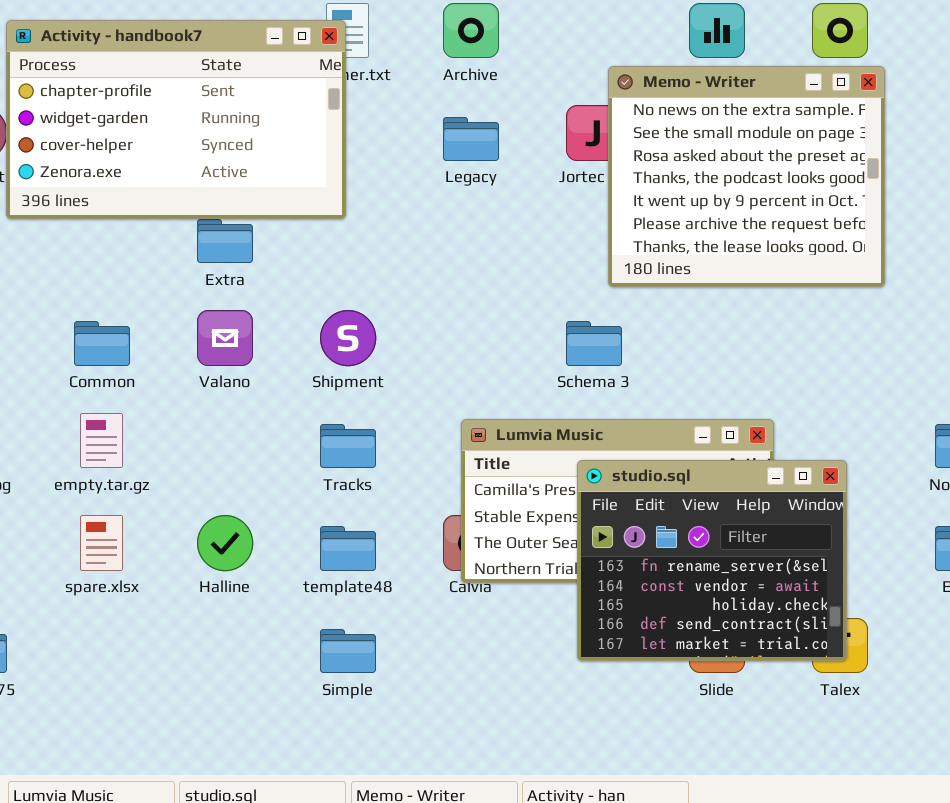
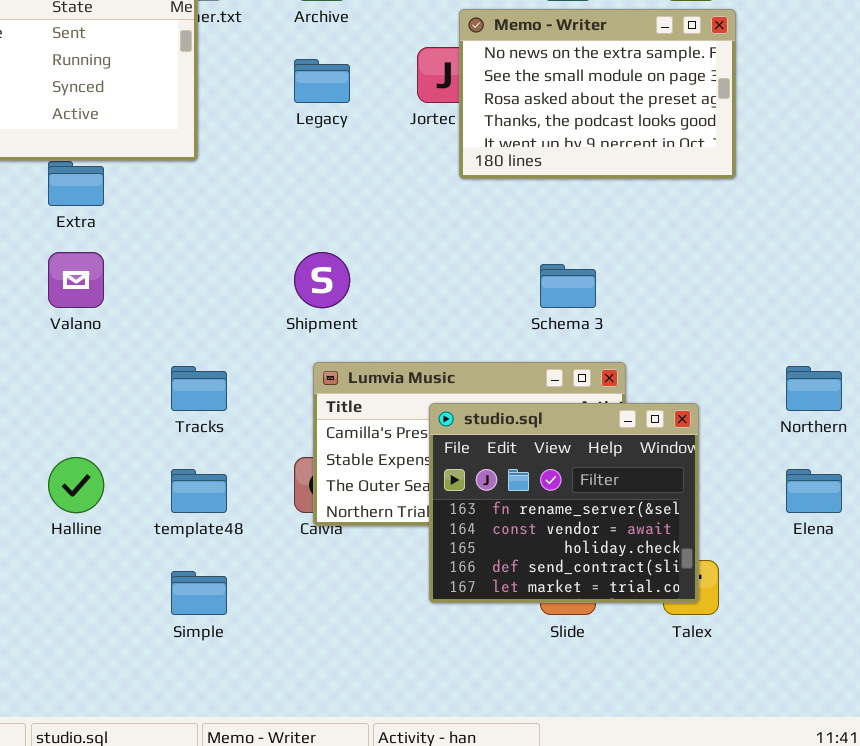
Memo - Writer: [608,66,885,287] -> [459,9,736,179], resized
Shipment: [320,310,376,366] -> [294,252,350,308], moved
Schema 3: [566,321,622,366] -> [540,264,596,308], moved

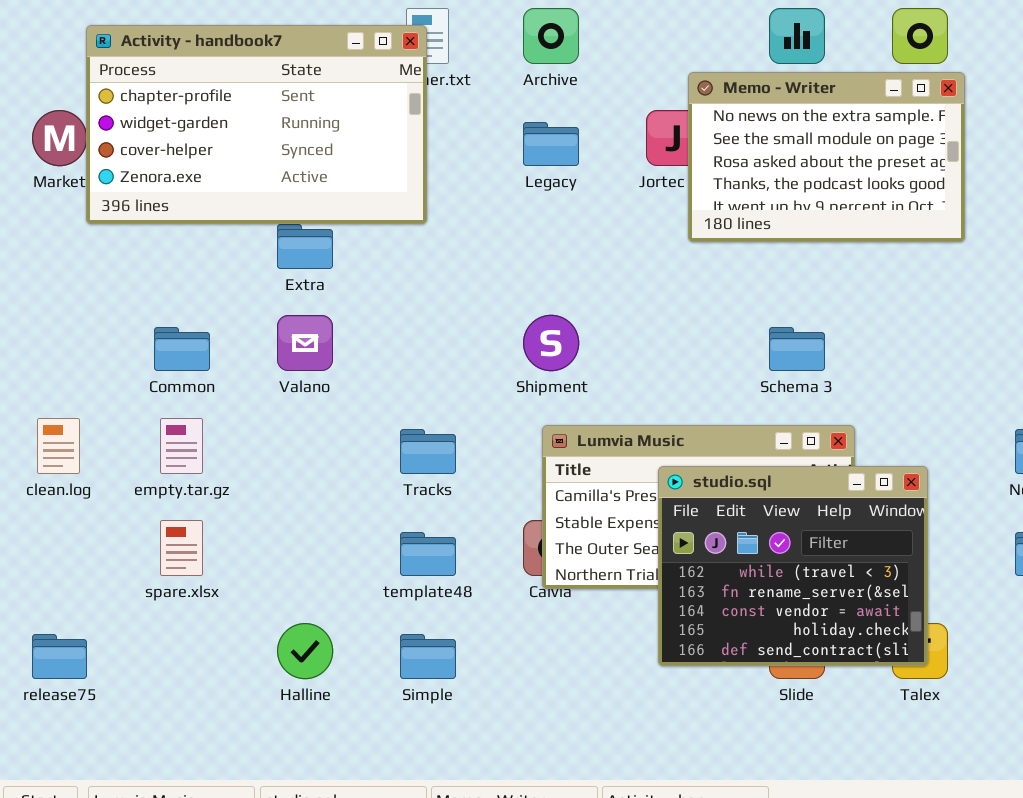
studio.sql: [429,403,699,603] -> [658,466,928,666], scrolled up 1 row
Halline: [48,457,104,513] -> [277,623,333,679], moved

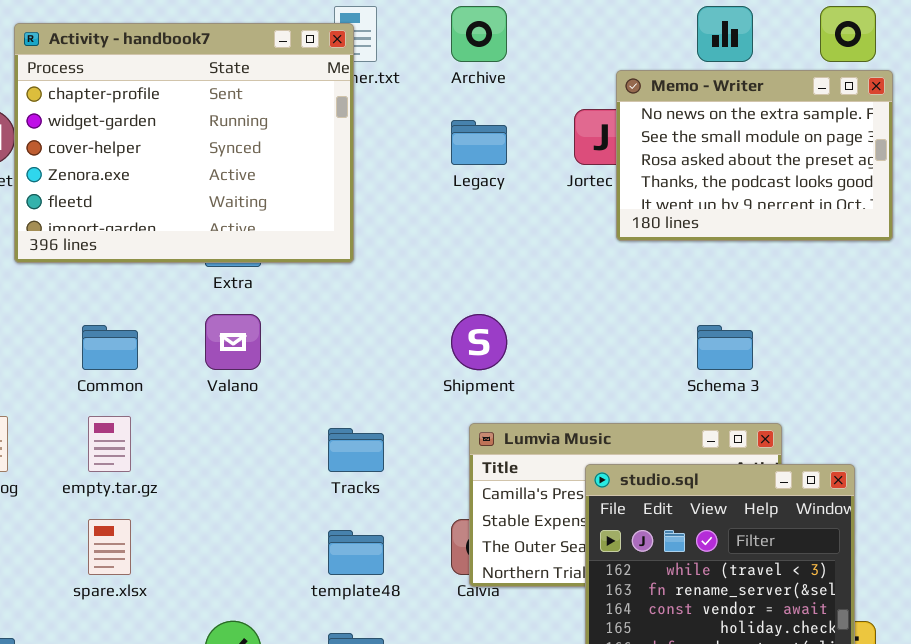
Activity - handbook7: [86,25,427,224] -> [14,23,354,263], resized

